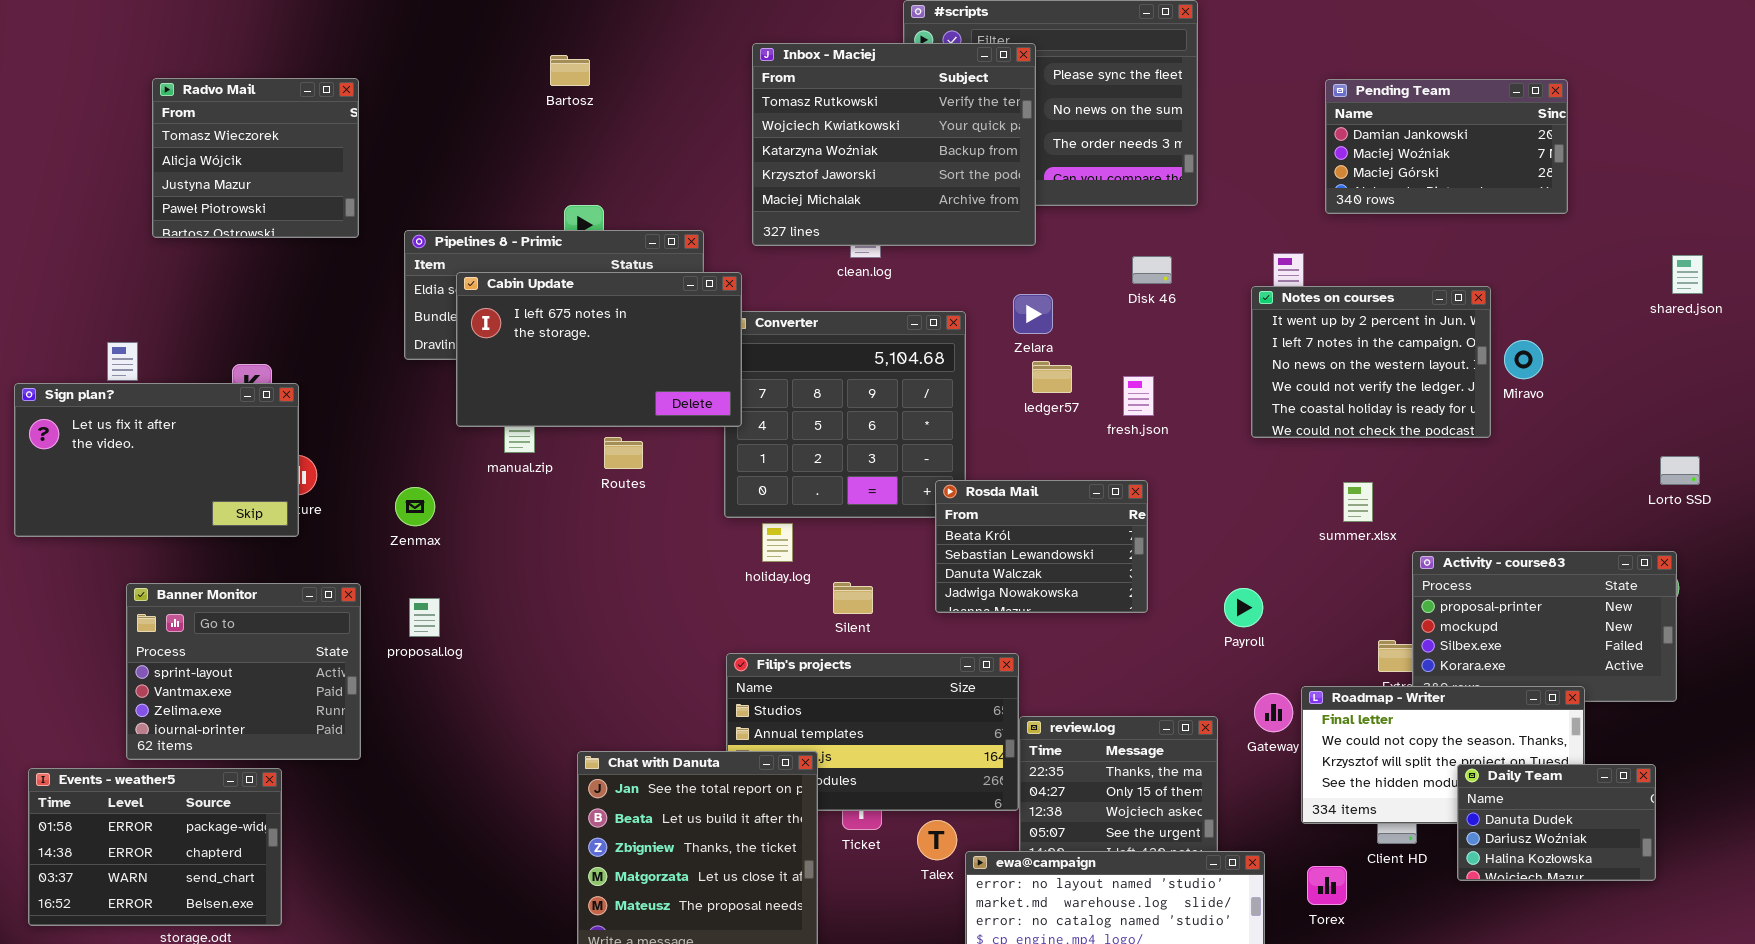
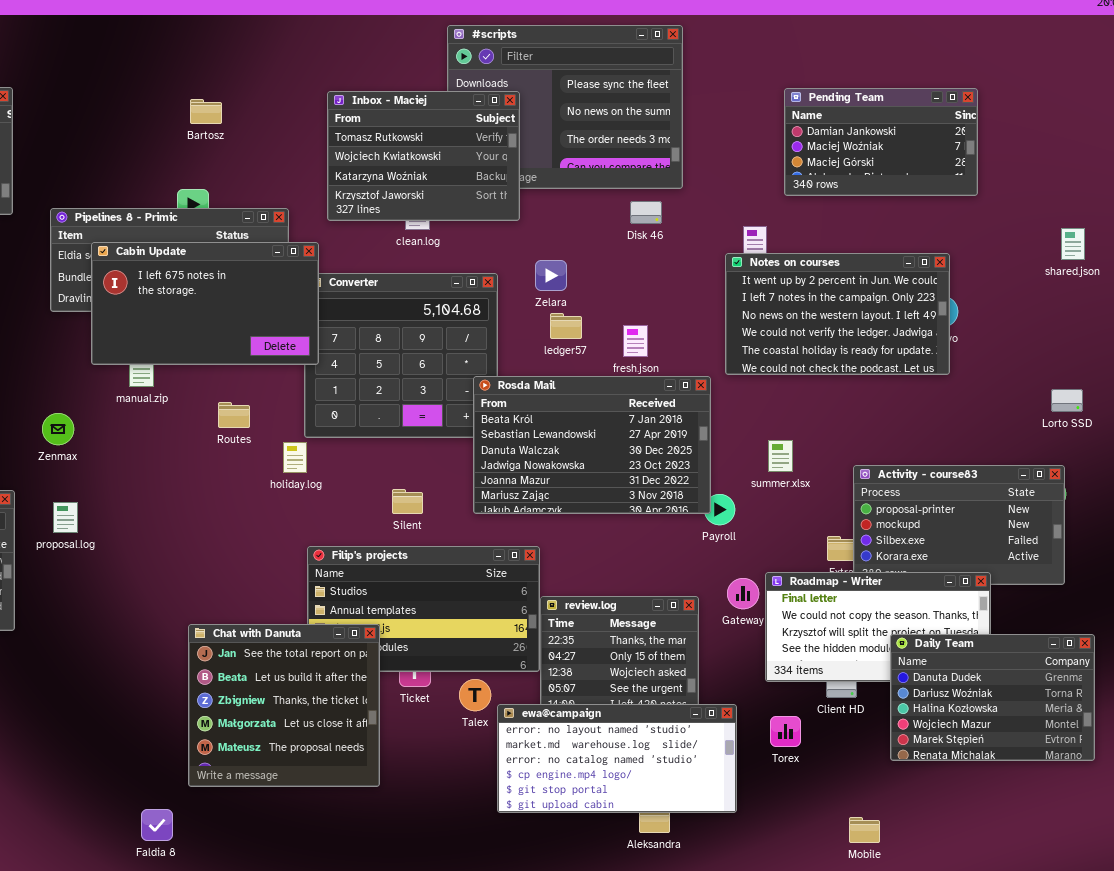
Inbox - Maciej: [752,43,1036,246] -> [327,91,520,221], resized
Bartosz: [550,55,590,86] -> [190,99,222,124], moved
Disk 46: [1132,256,1172,284] -> [630,201,662,224], moved
Notes on courses: [1251,286,1491,438] -> [725,253,950,375], resized
Routes: [604,437,643,469] -> [218,402,250,428], moved
Rosda Mail: [935,480,1148,613] -> [473,376,711,514], resized
summer.xlsx: [1343,482,1373,522] -> [768,440,793,472], moved
holiday.log: [762,523,793,562] -> [283,442,307,473], moved
Daily Team: [1457,764,1656,881] -> [890,634,1095,761], resized

